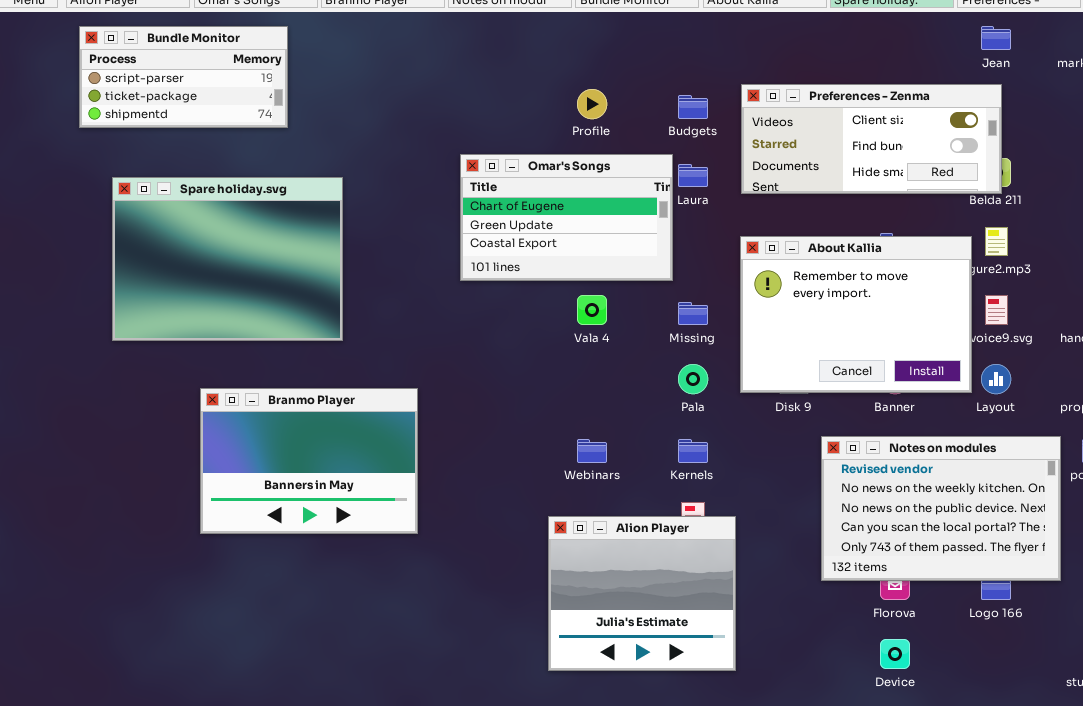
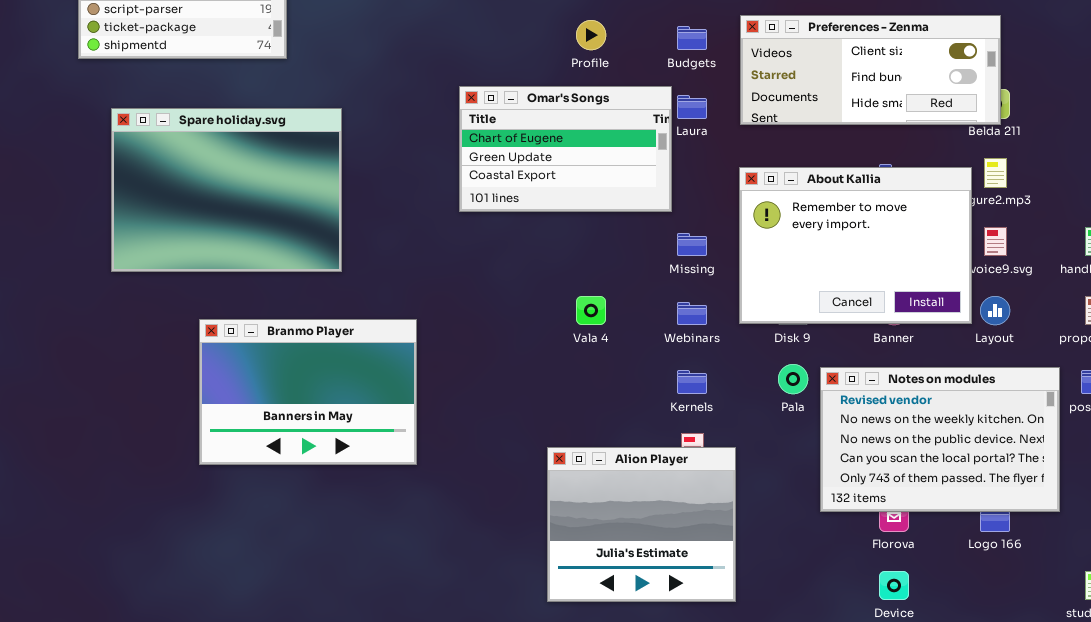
Vala 4: [577,295,607,325] -> [576,296,606,325], moved
Pala: [678,364,708,394] -> [778,364,808,394], moved
Webinars: [577,439,607,463] -> [677,302,707,325], moved

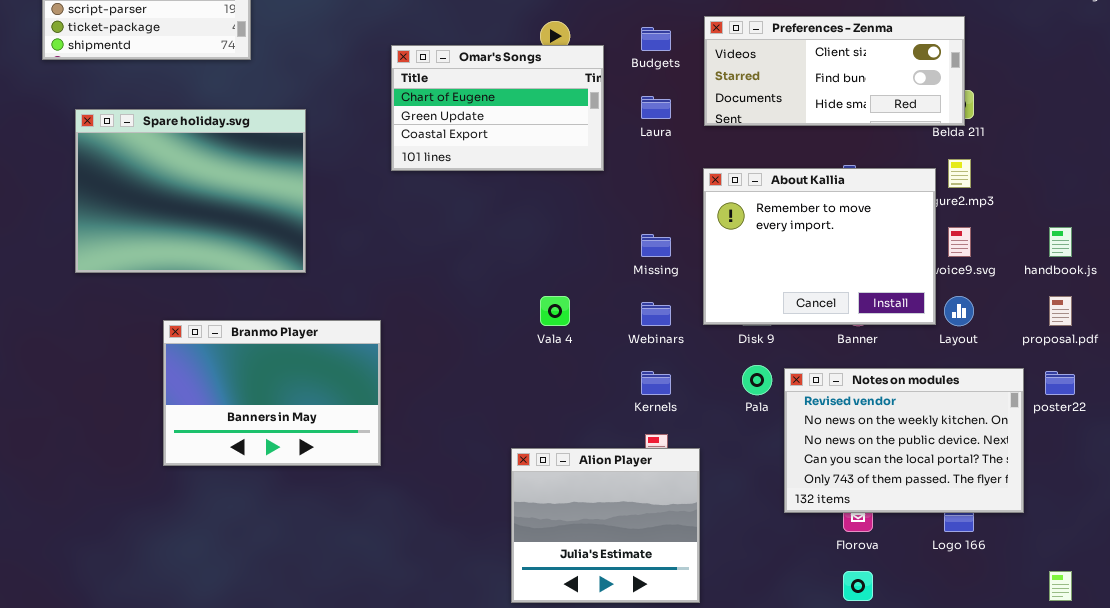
Omar's Songs: [459,86,672,212] -> [391,45,604,171], moved

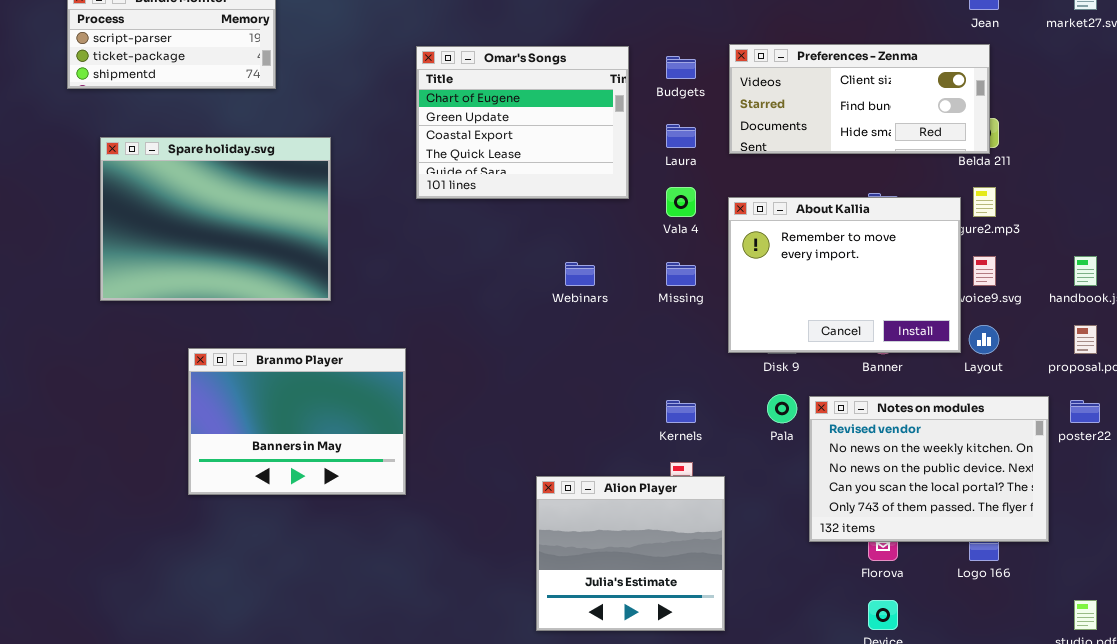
Omar's Songs: [391,45,604,171] -> [416,46,629,199], resized
Vala 4: [540,296,570,326] -> [666,187,696,217], moved
Webinars: [641,302,671,326] -> [565,262,595,286], moved

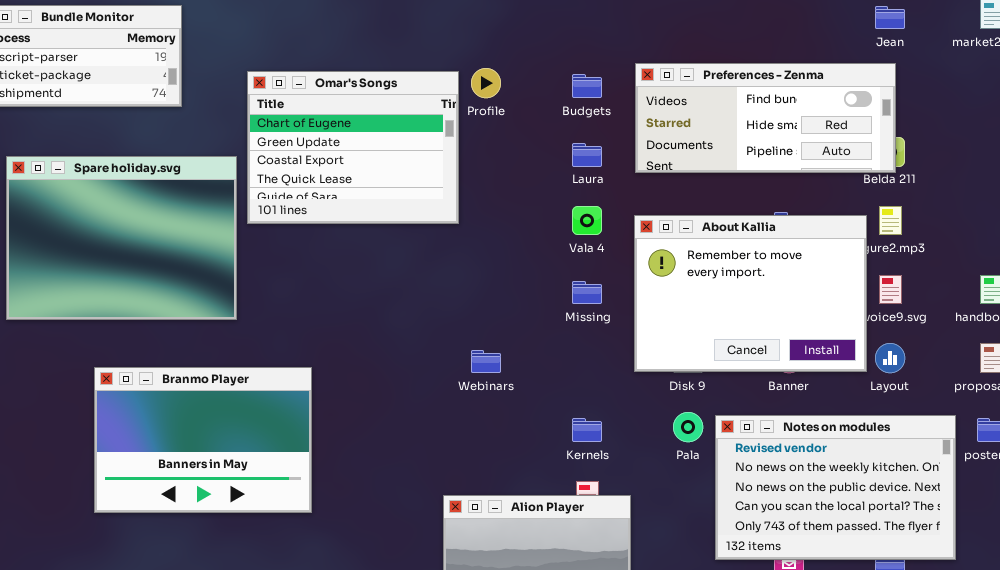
Preferences - Zenma: [729,44,990,154] -> [635,63,896,173], scrolled down 1 row
Omar's Songs: [416,46,629,199] -> [247,71,459,224], moved
Webinars: [565,262,595,286] -> [471,350,501,373], moved

